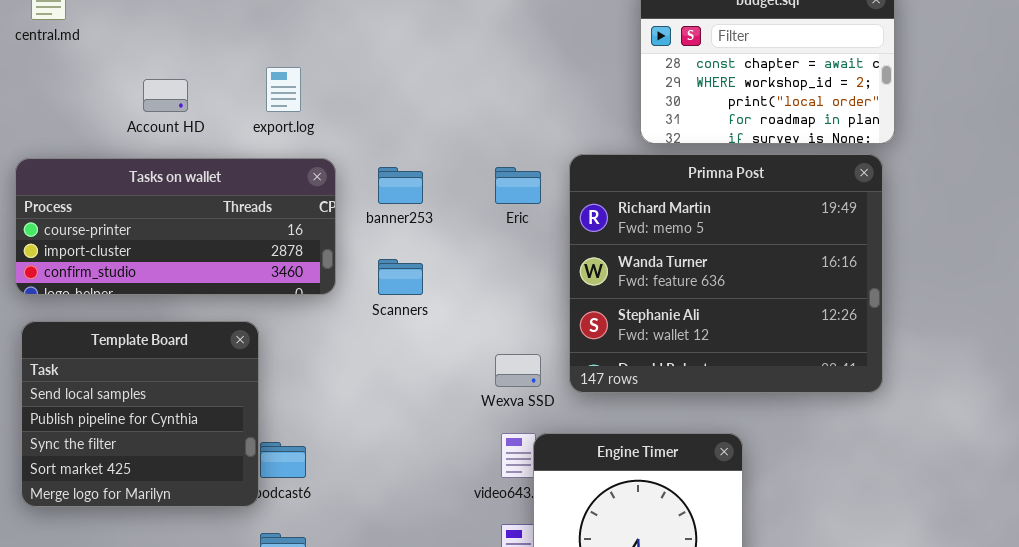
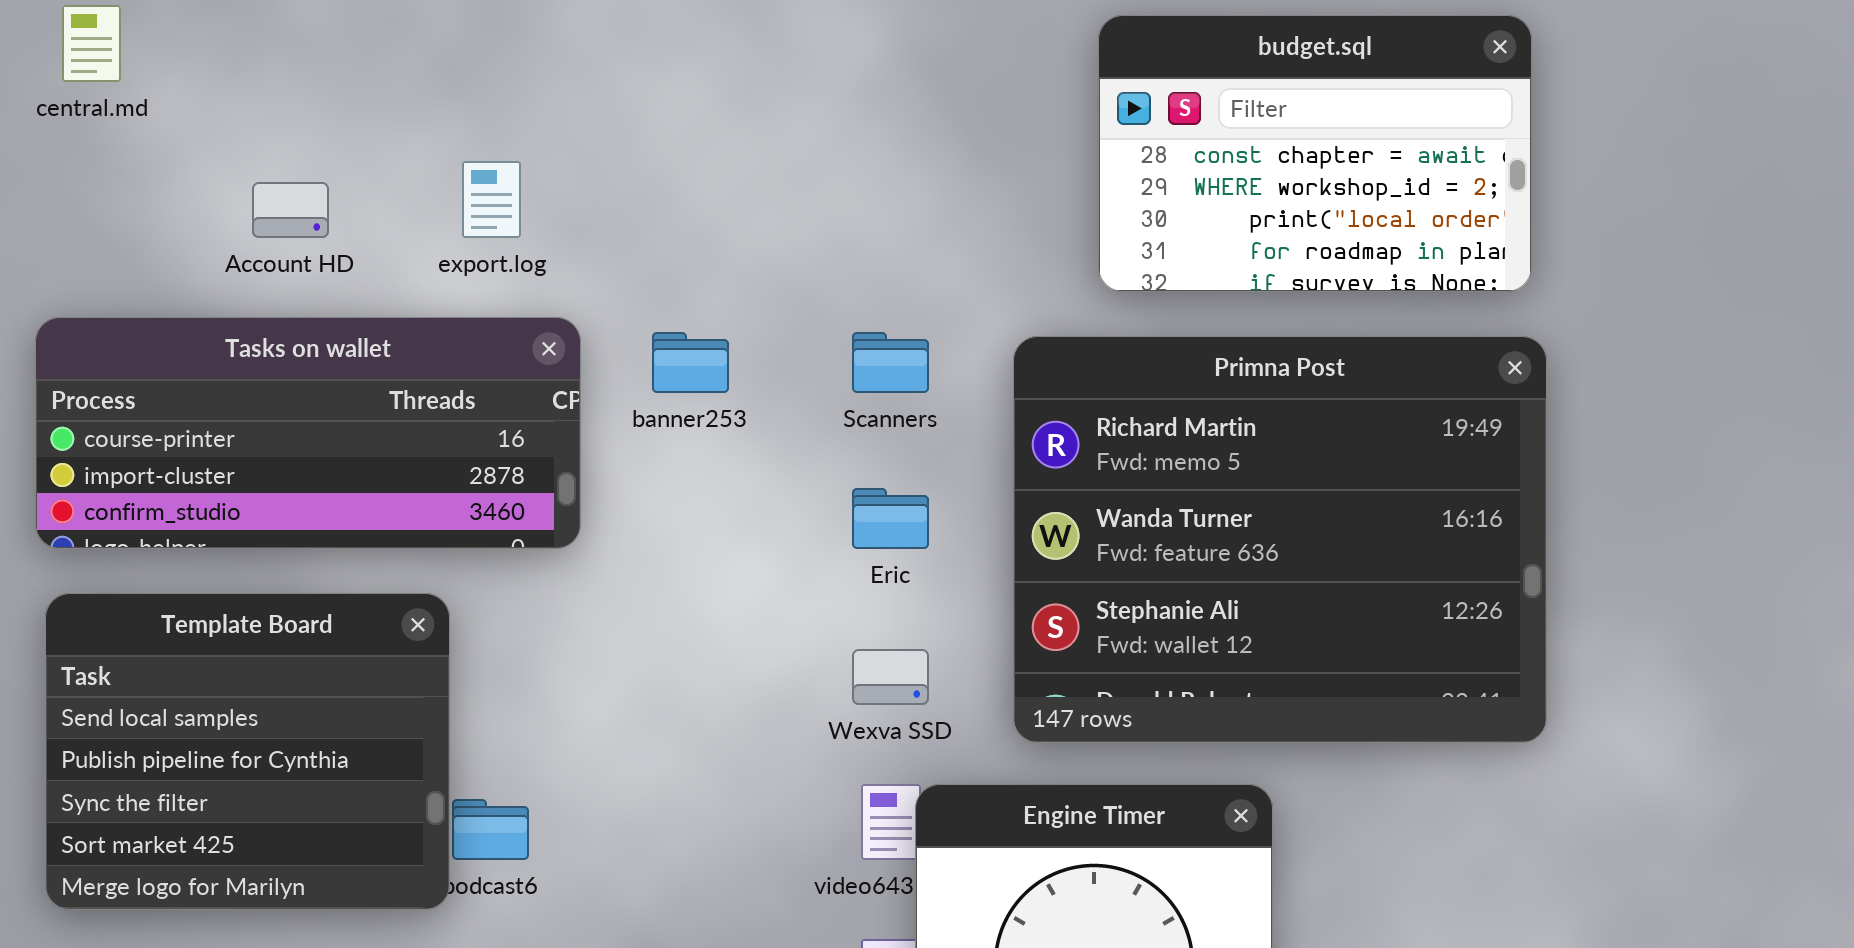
Primna Post: [569,154,883,393] -> [1013,336,1547,743], moved
Eric: [495,167,541,204] -> [852,488,929,549], moved
Scanners: [378,259,423,295] -> [852,332,929,393], moved

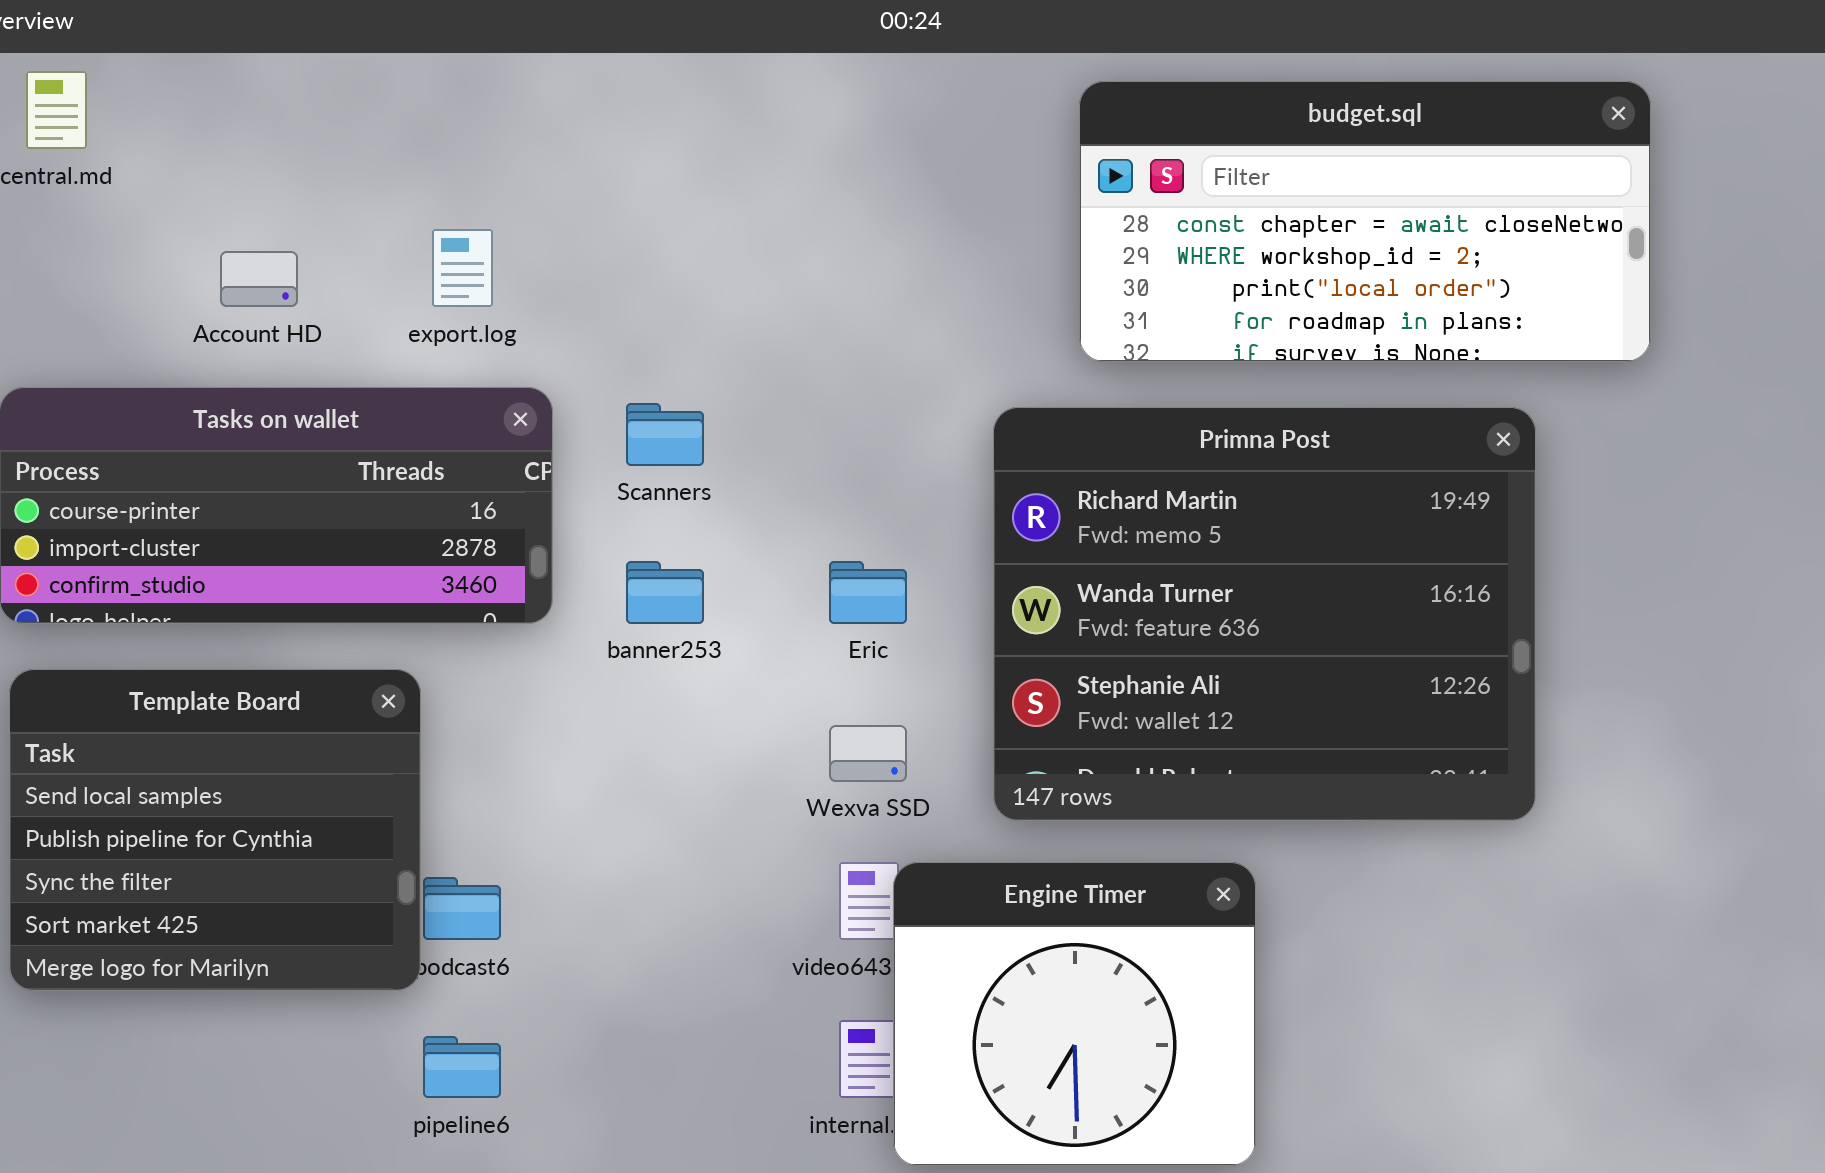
budget.sql: [1098,15,1532,292] -> [1079,81,1651,362], resized
banner253: [652,332,729,393] -> [626,561,704,624], moved
Scanners: [852,332,929,393] -> [626,403,704,466], moved

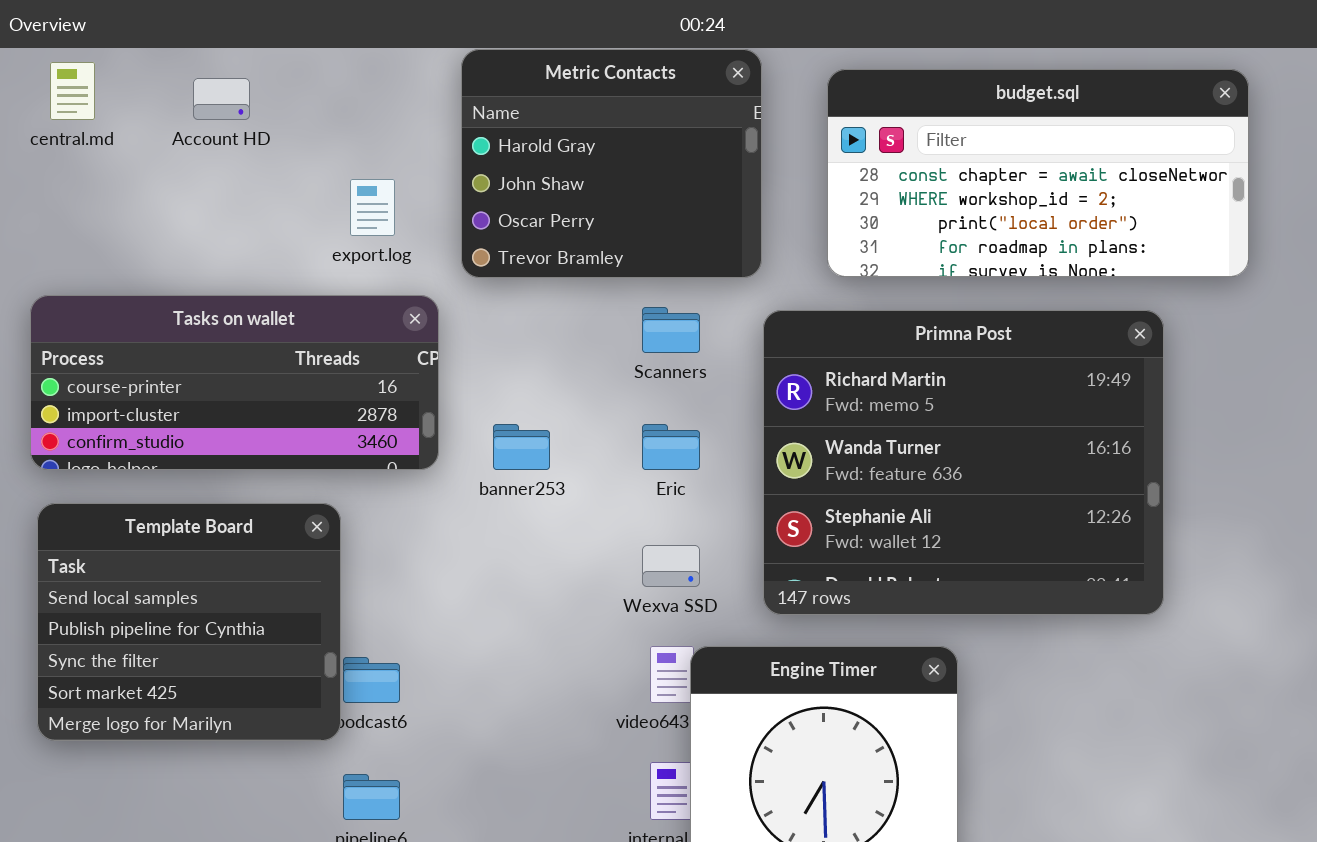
Metric Contacts: none -> [461,49,762,278], opened
Account HD: [220,251,298,307] -> [193,78,250,120], moved
Scanners: [626,403,704,466] -> [642,307,700,353], moved

